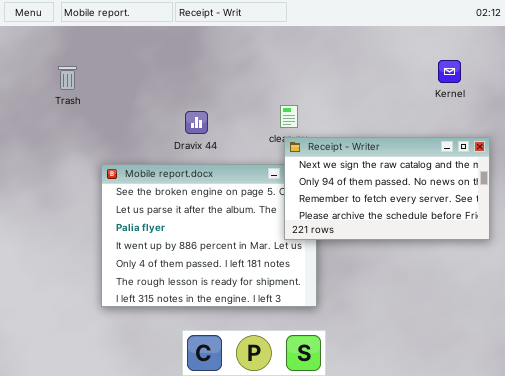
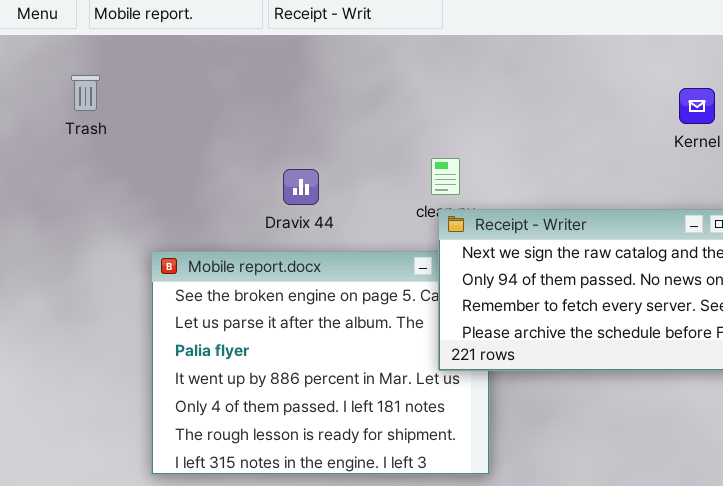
Trash: [58,66,77,90] -> [71,75,100,111], moved

